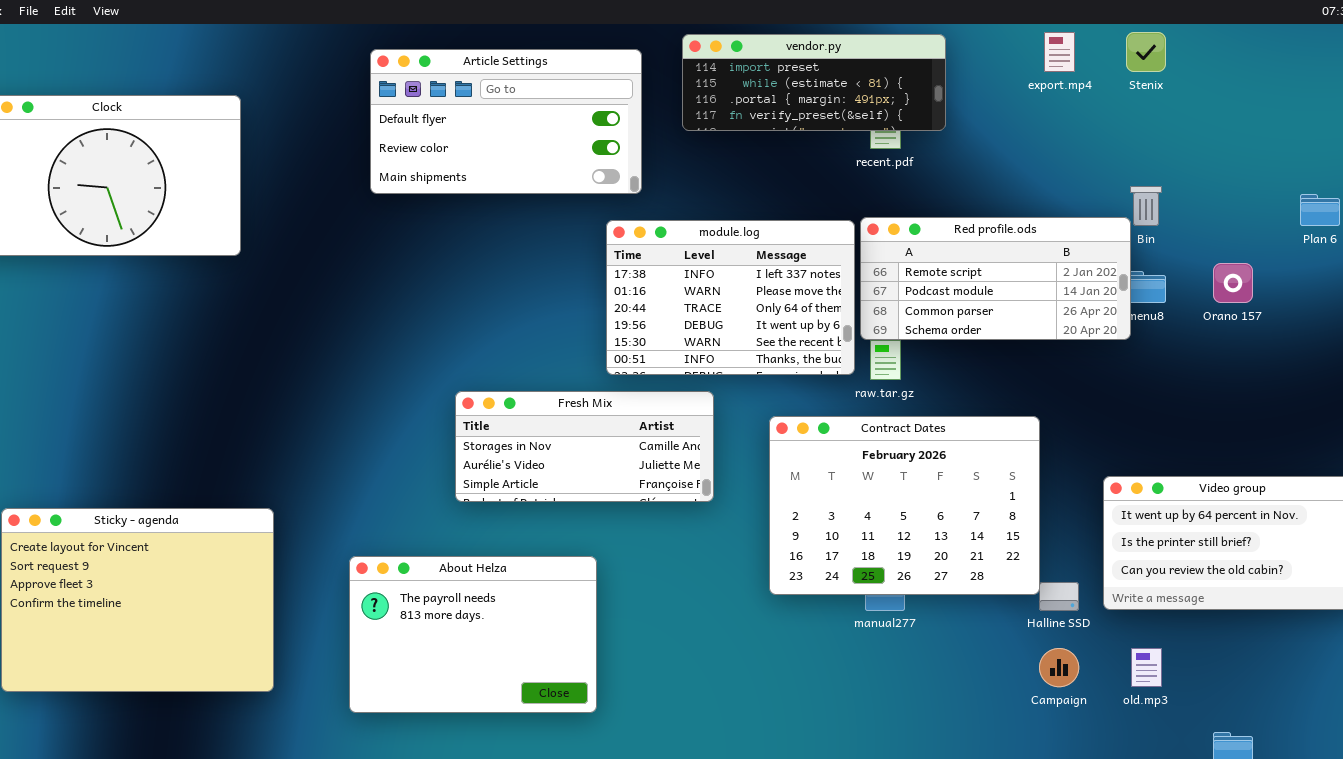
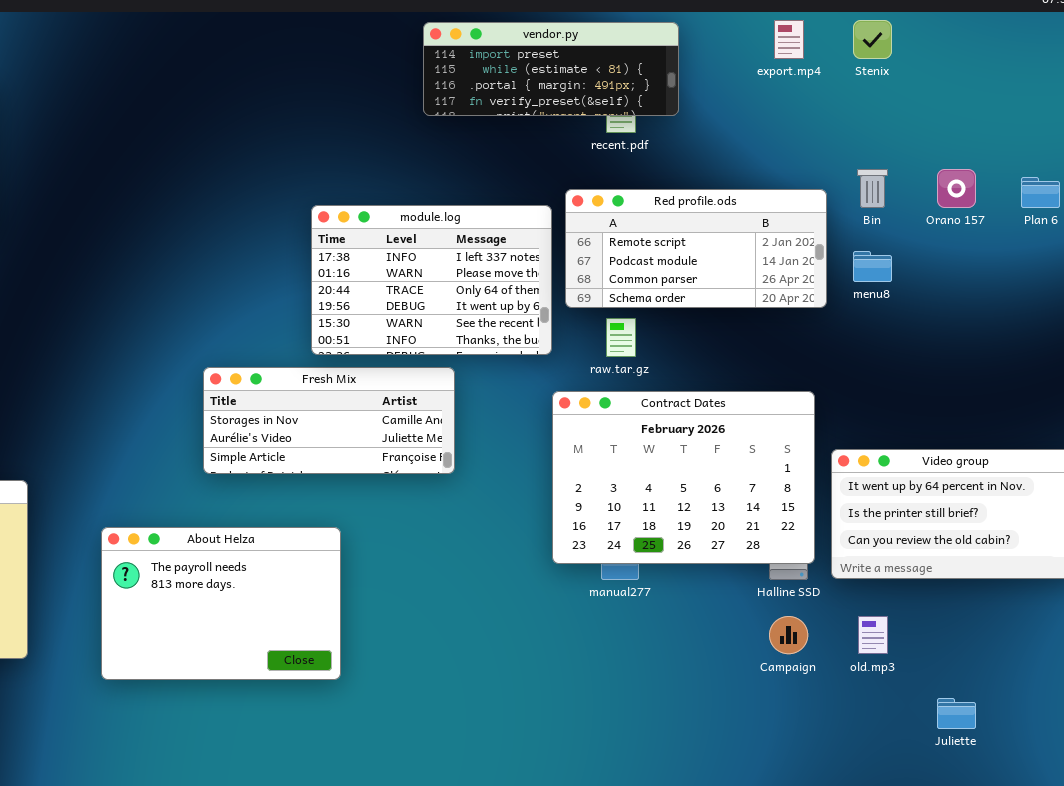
Article Settings: [370,49,642,194] -> none, closed
Red profile.ods: [860,217,1131,340] -> [565,189,827,308], moved
module.log: [606,220,855,375] -> [311,205,552,355], moved
Orano 157: [1213,263,1253,303] -> [937,169,976,208], moved
Contract Dates: [769,416,1040,595] -> [552,391,815,564], moved

